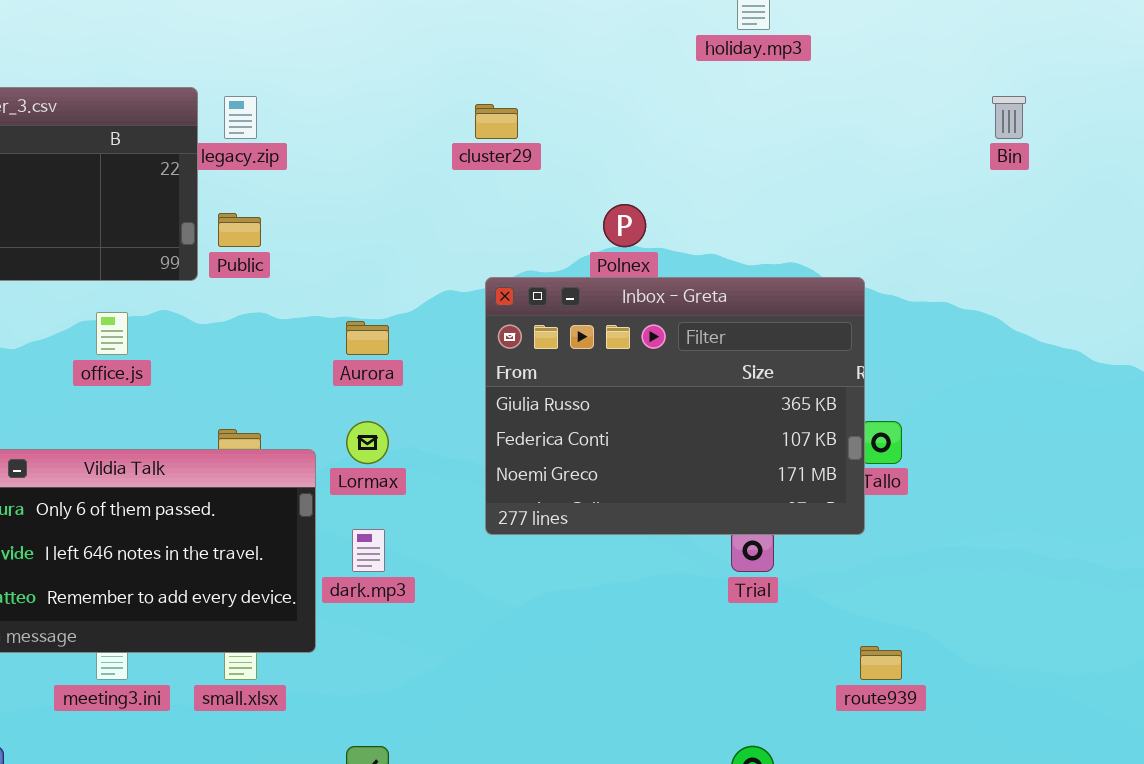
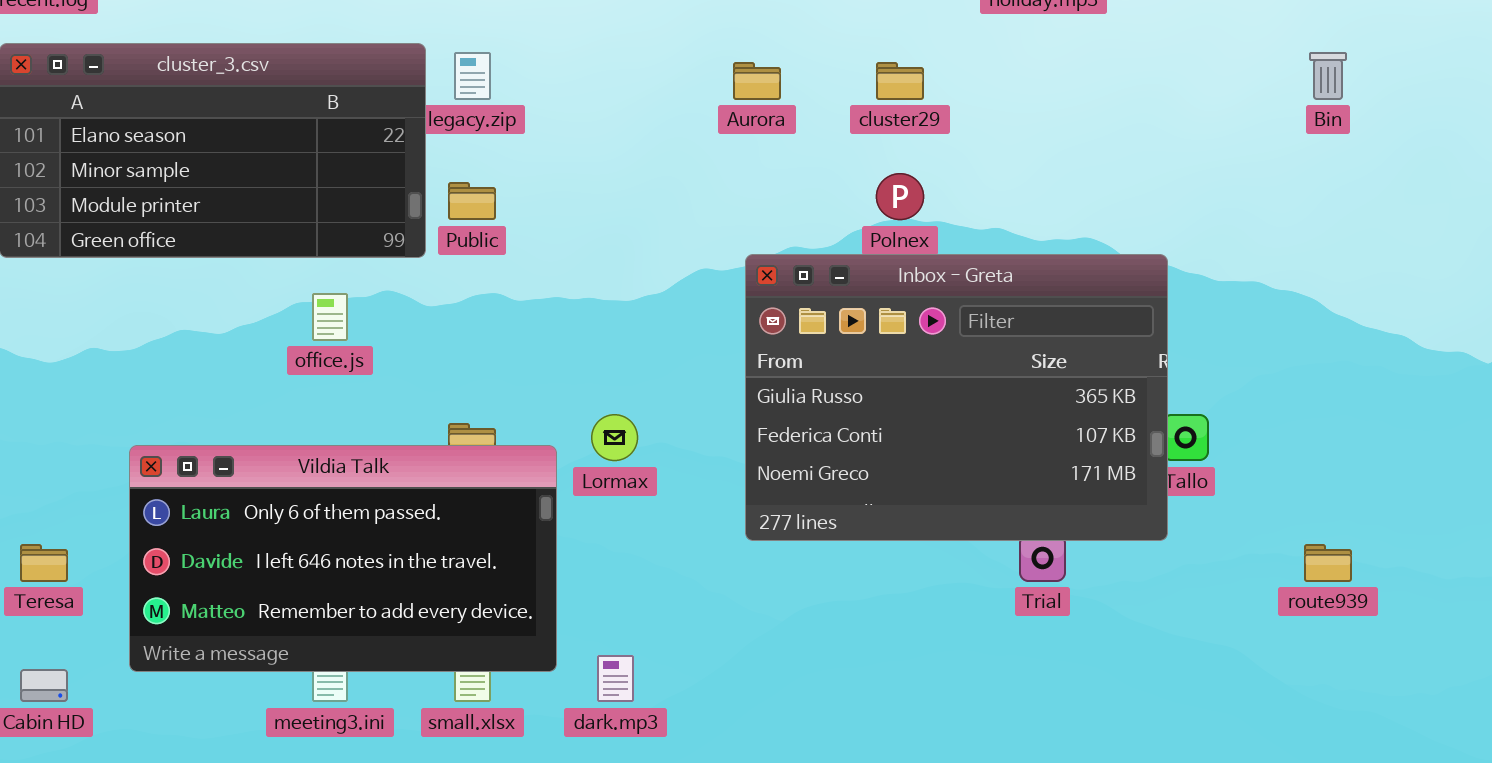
cluster29: [475,104,518,139] -> [876,62,924,100], moved
Aurora: [346,321,389,355] -> [733,62,781,100], moved
dark.mp3: [352,529,385,572] -> [597,655,634,702], moved
route939: [860,646,902,680] -> [1304,544,1352,582], moved

